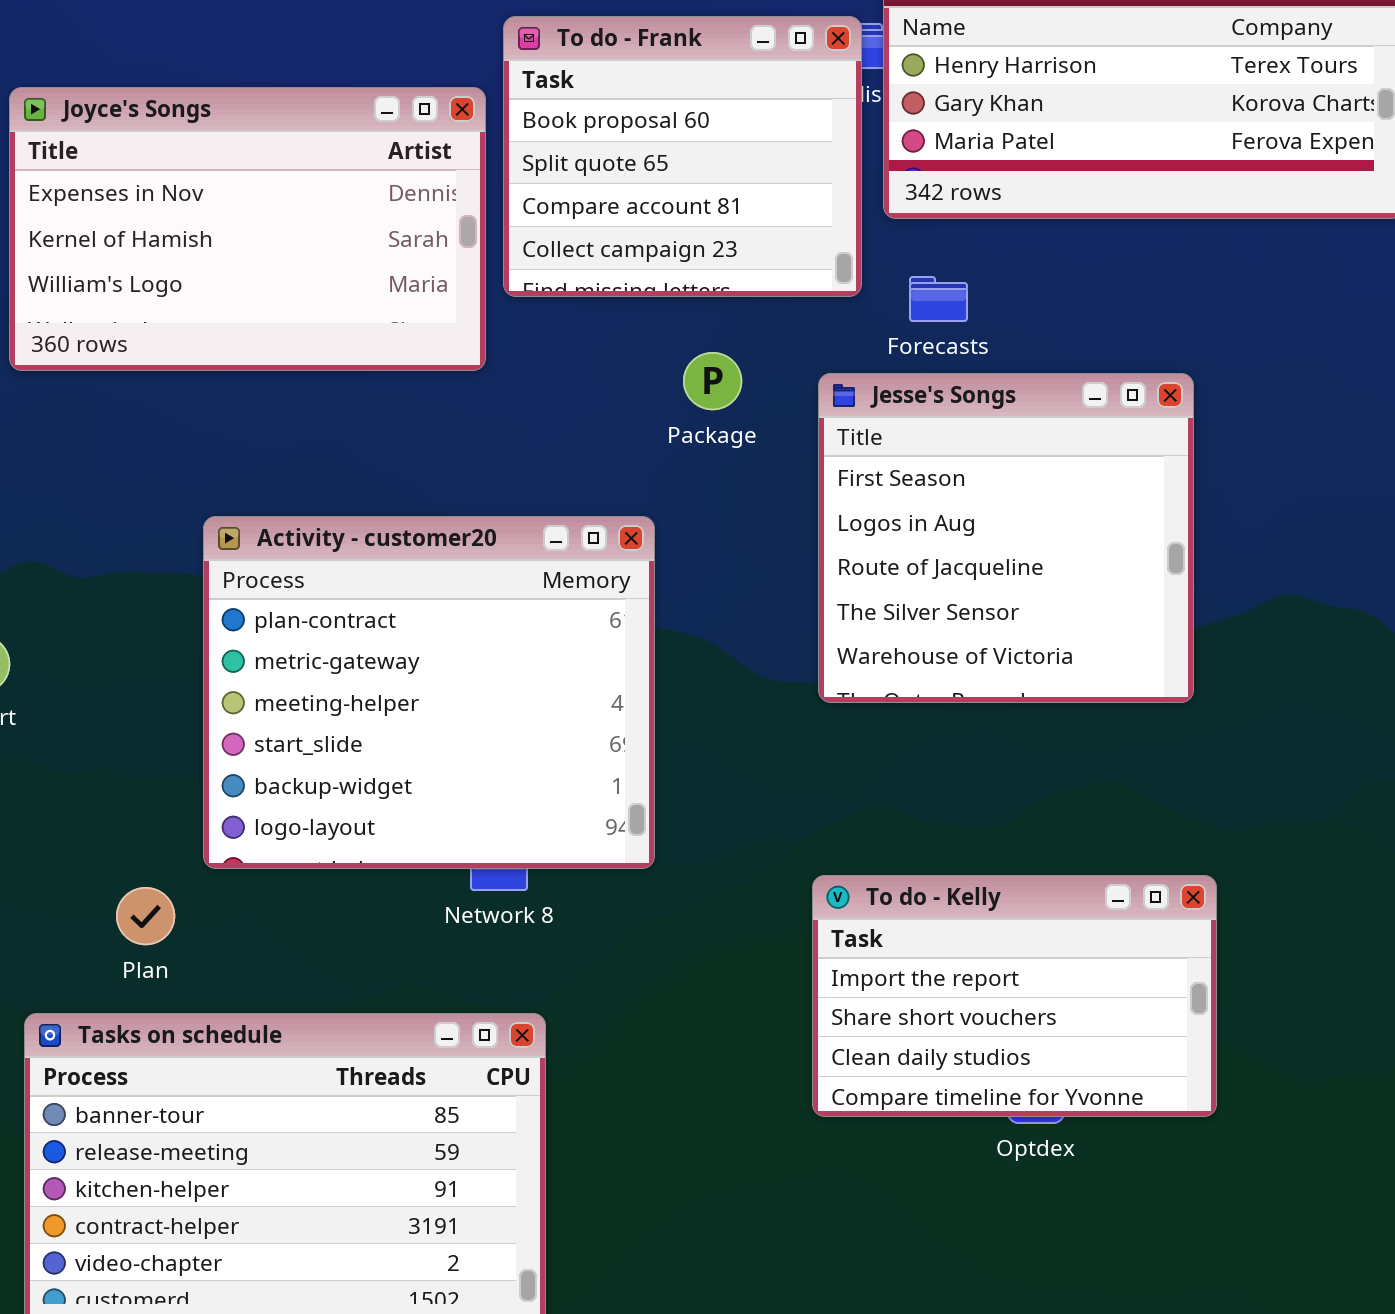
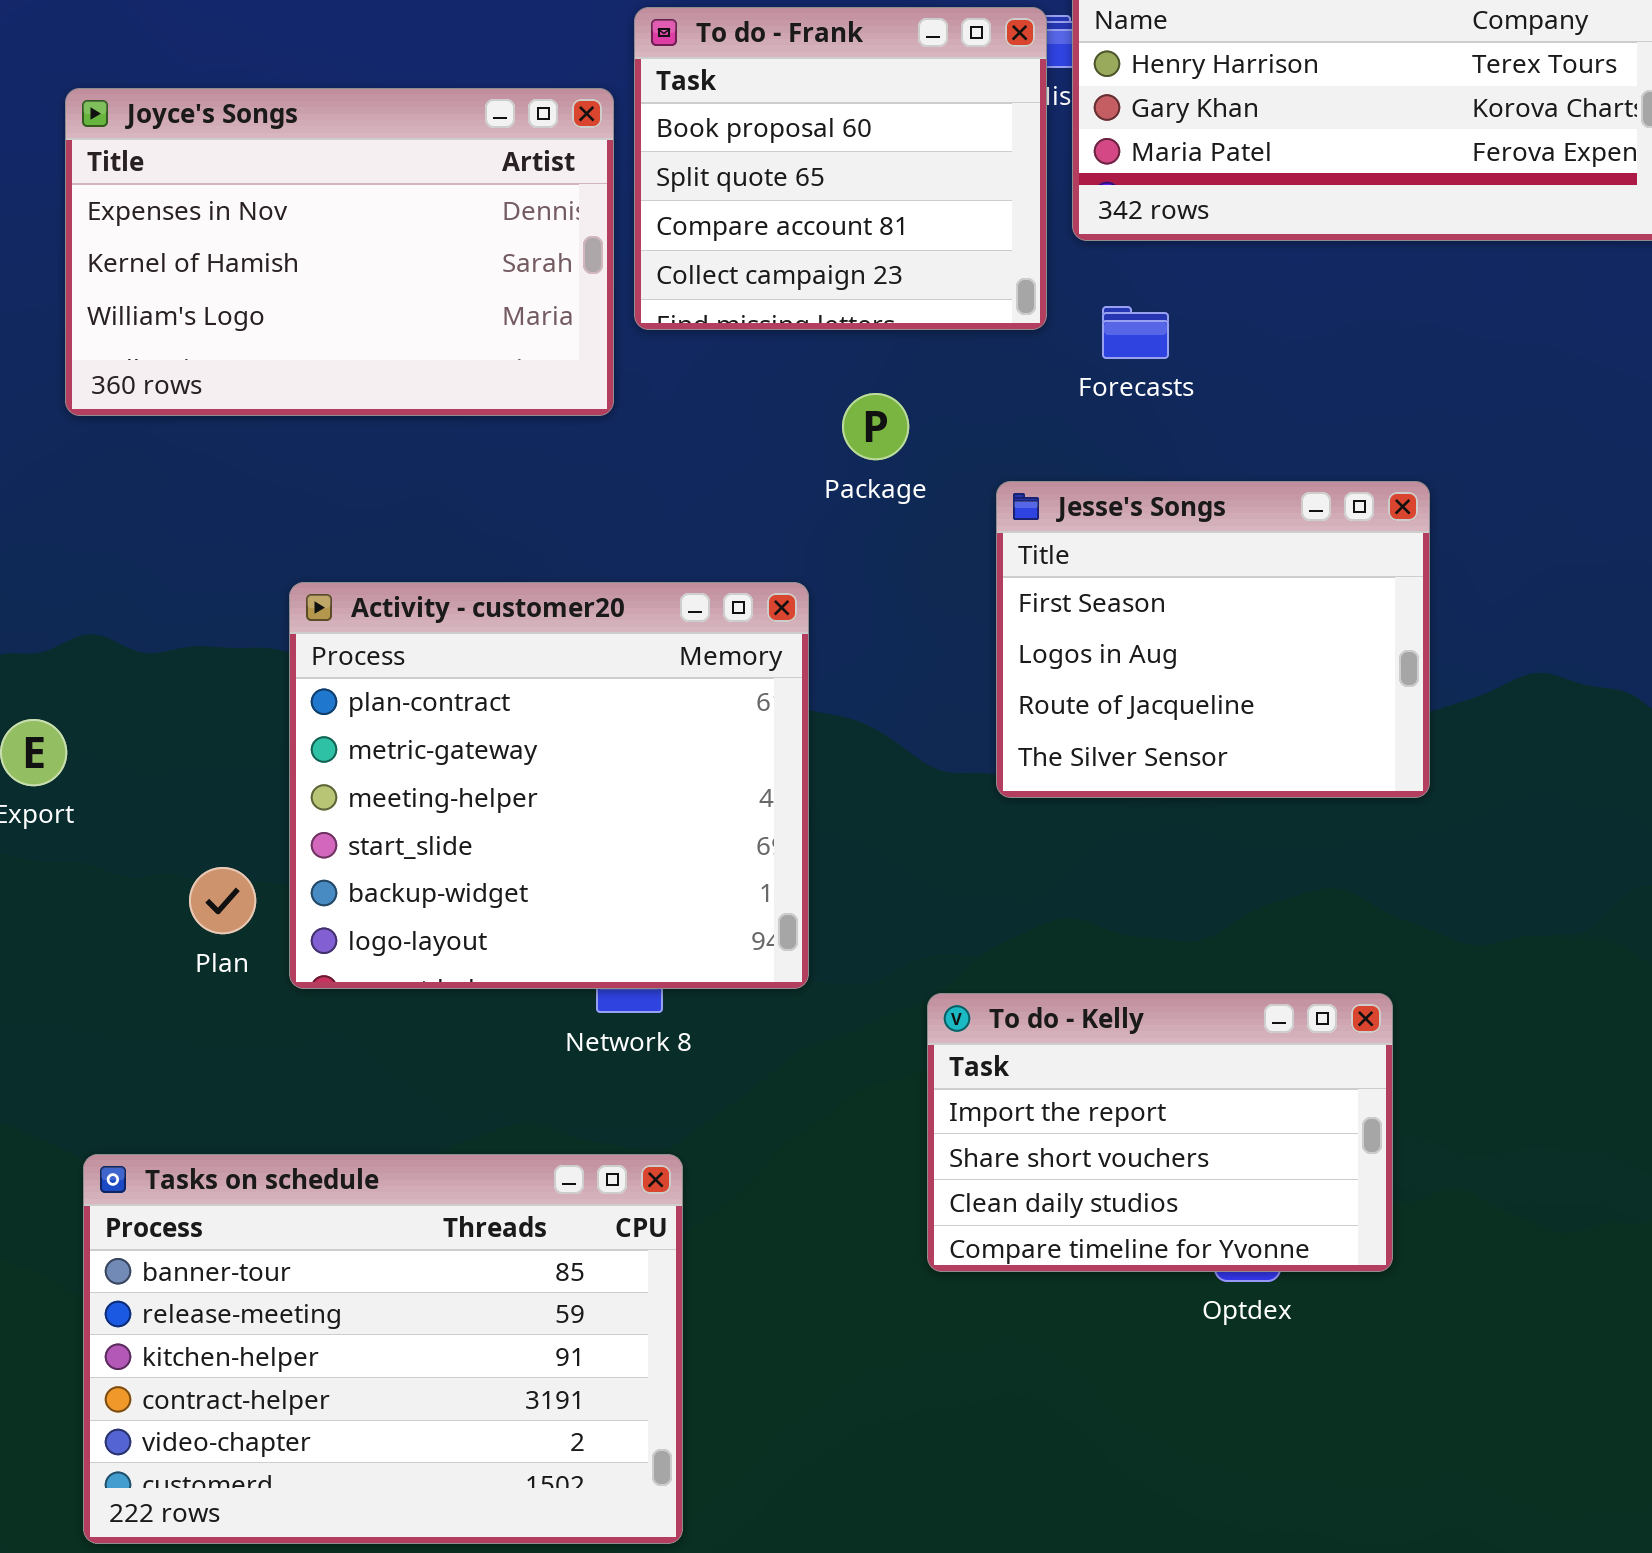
Jesse's Songs: [818,373,1194,703] -> [996,481,1430,798], resized
To do - Kelly: [812,875,1217,1117] -> [927,993,1393,1272], moved
Plan: [116,887,175,945] -> [189,867,256,934], moved

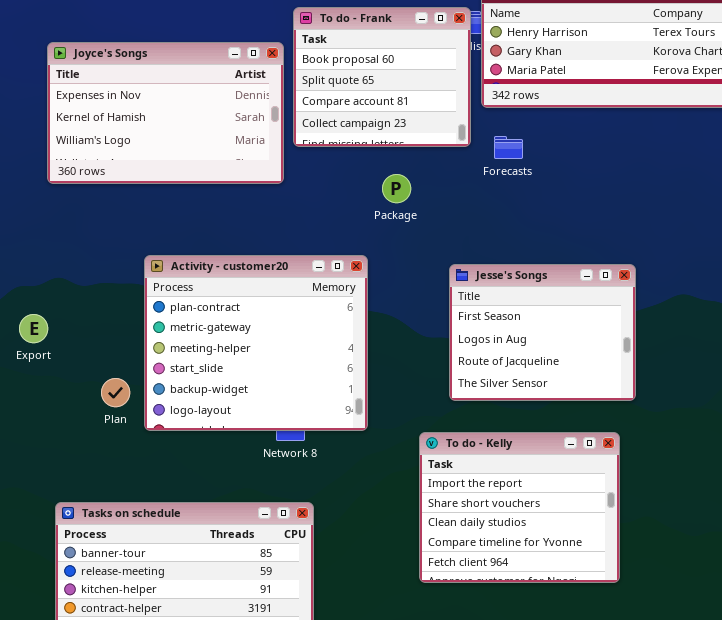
Jesse's Songs: [996,481,1430,798] -> [449,264,636,401], moved
To do - Kelly: [927,993,1393,1272] -> [419,432,620,583], resized

